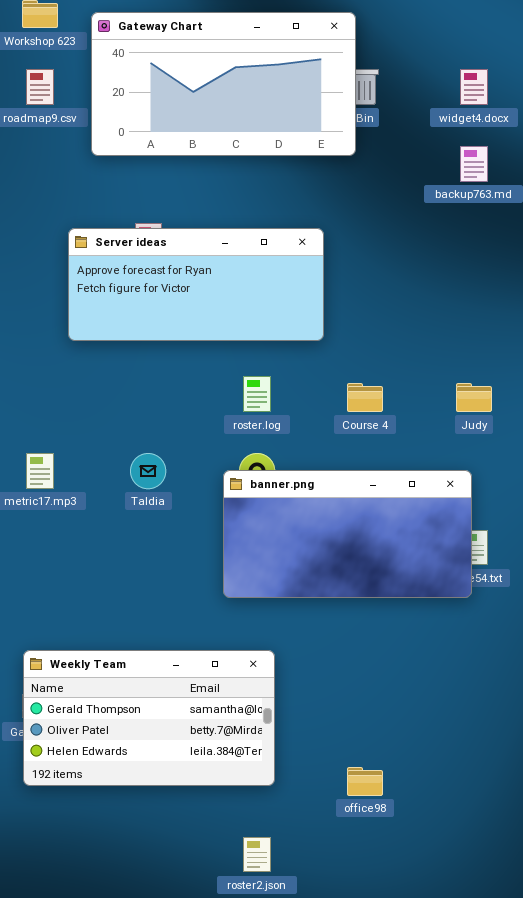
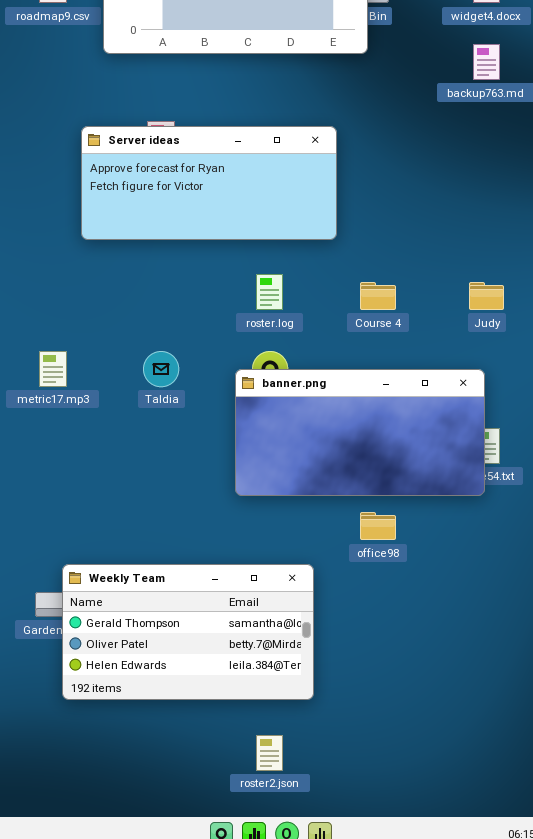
Weekly Team: [23,650,275,786] -> [62,564,314,700], moved
office98: [347,767,383,796] -> [360,512,396,540], moved

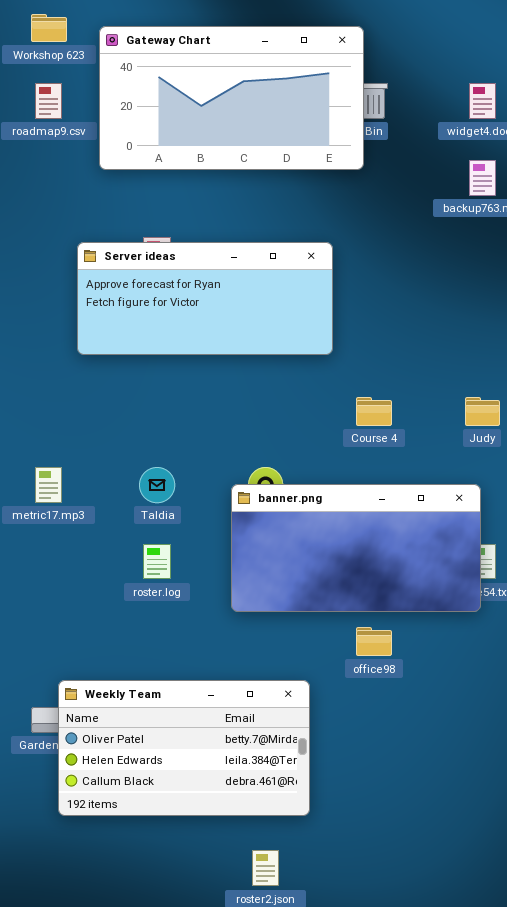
roster.log: [256,274,283,310] -> [143,544,171,579], moved
Weekly Team: [62,564,314,700] -> [58,680,310,816], scrolled down 1 row

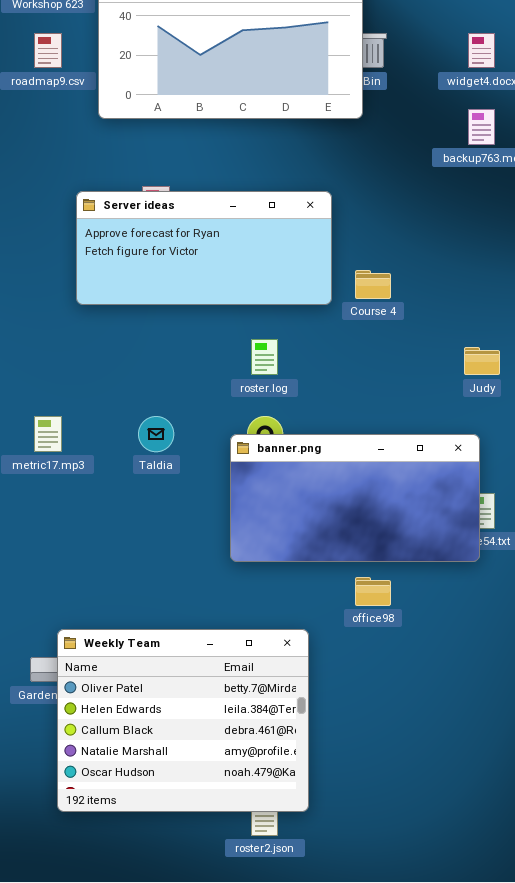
Course 4: [356,397,392,426] -> [355,270,391,299], moved
roster.log: [143,544,171,579] -> [251,339,278,375], moved
Weekly Team: [58,680,310,816] -> [57,629,309,812], resized

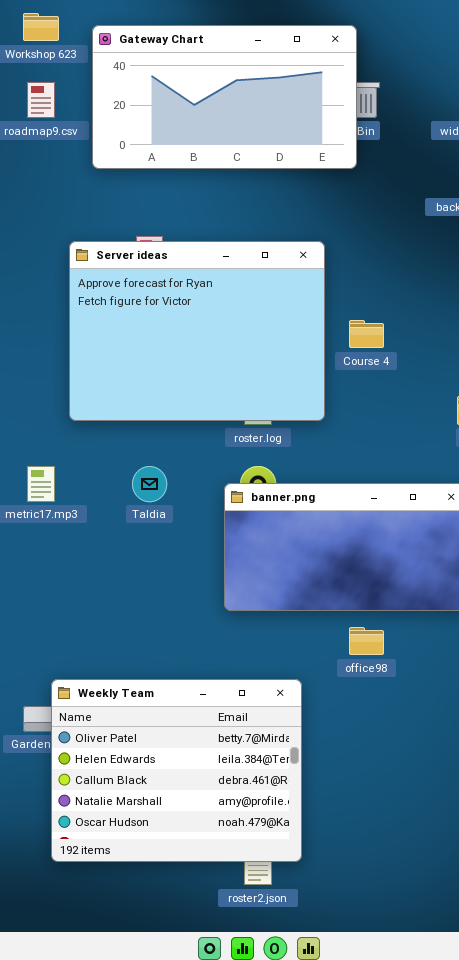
Server ideas: [76,191,332,305] -> [69,241,325,421], resized

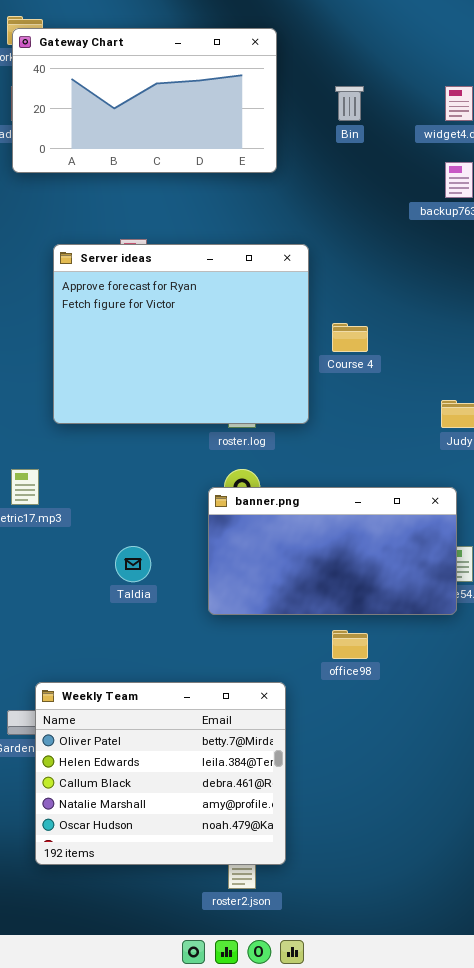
Gateway Chart: [92,25,357,169] -> [12,28,277,173], moved
Taldia: [132,466,167,502] -> [115,546,151,582], moved

